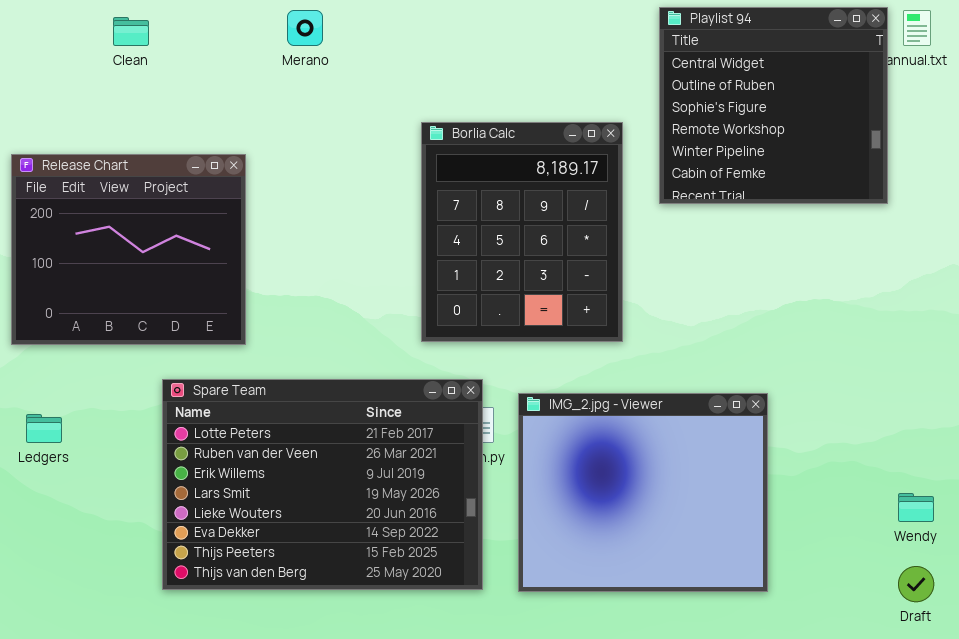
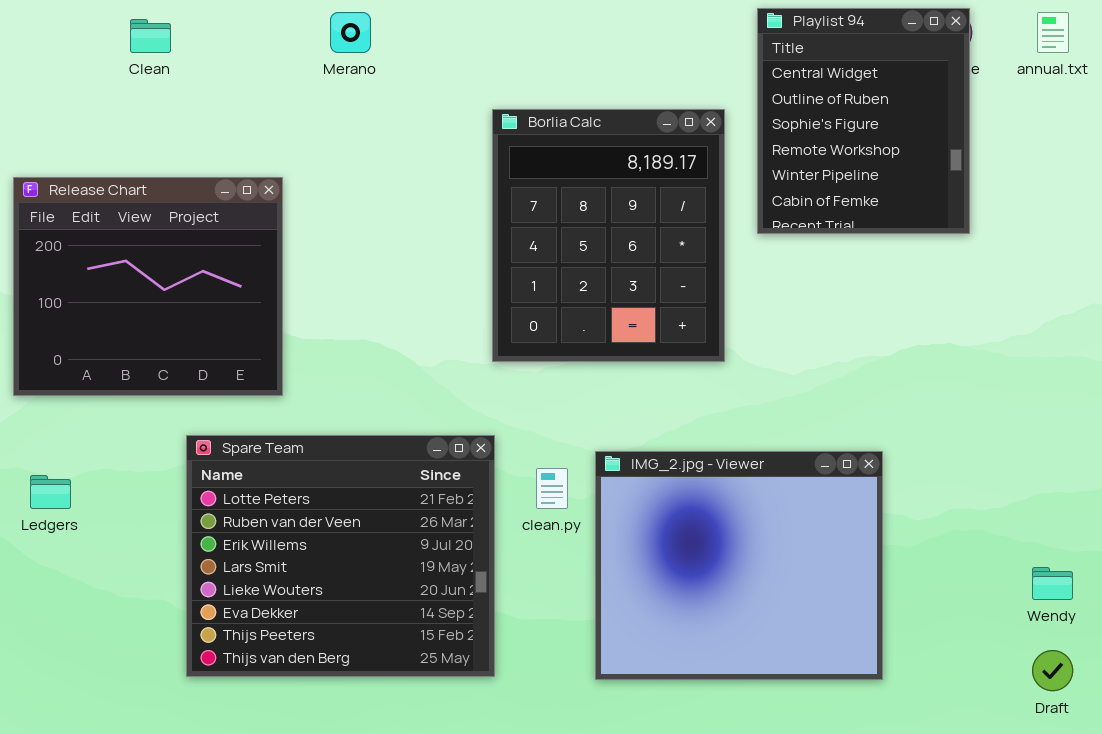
Playlist 94: [659,7,888,204] -> [757,8,970,234], resized
Borlia Calc: [421,122,623,342] -> [492,109,725,362], moved
Spare Team: [162,379,483,590] -> [186,435,495,677], resized

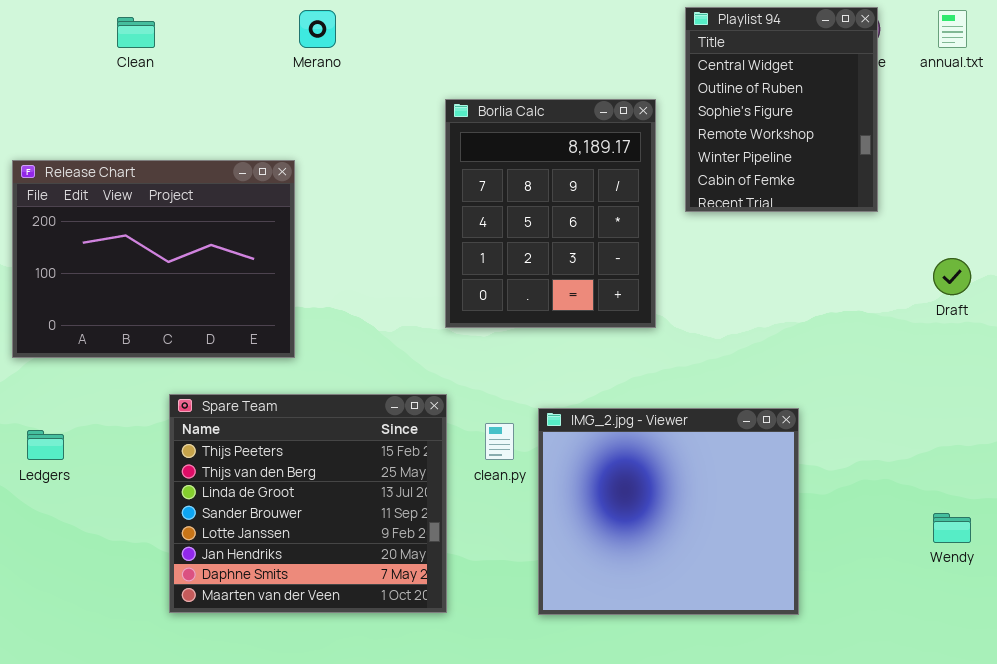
Release Chart: [13,177,283,396] -> [12,160,295,358], resized
Spare Team: [186,435,495,677] -> [169,394,447,613], scrolled down 6 rows
Draft: [1032,650,1073,691] -> [933,258,971,295], moved

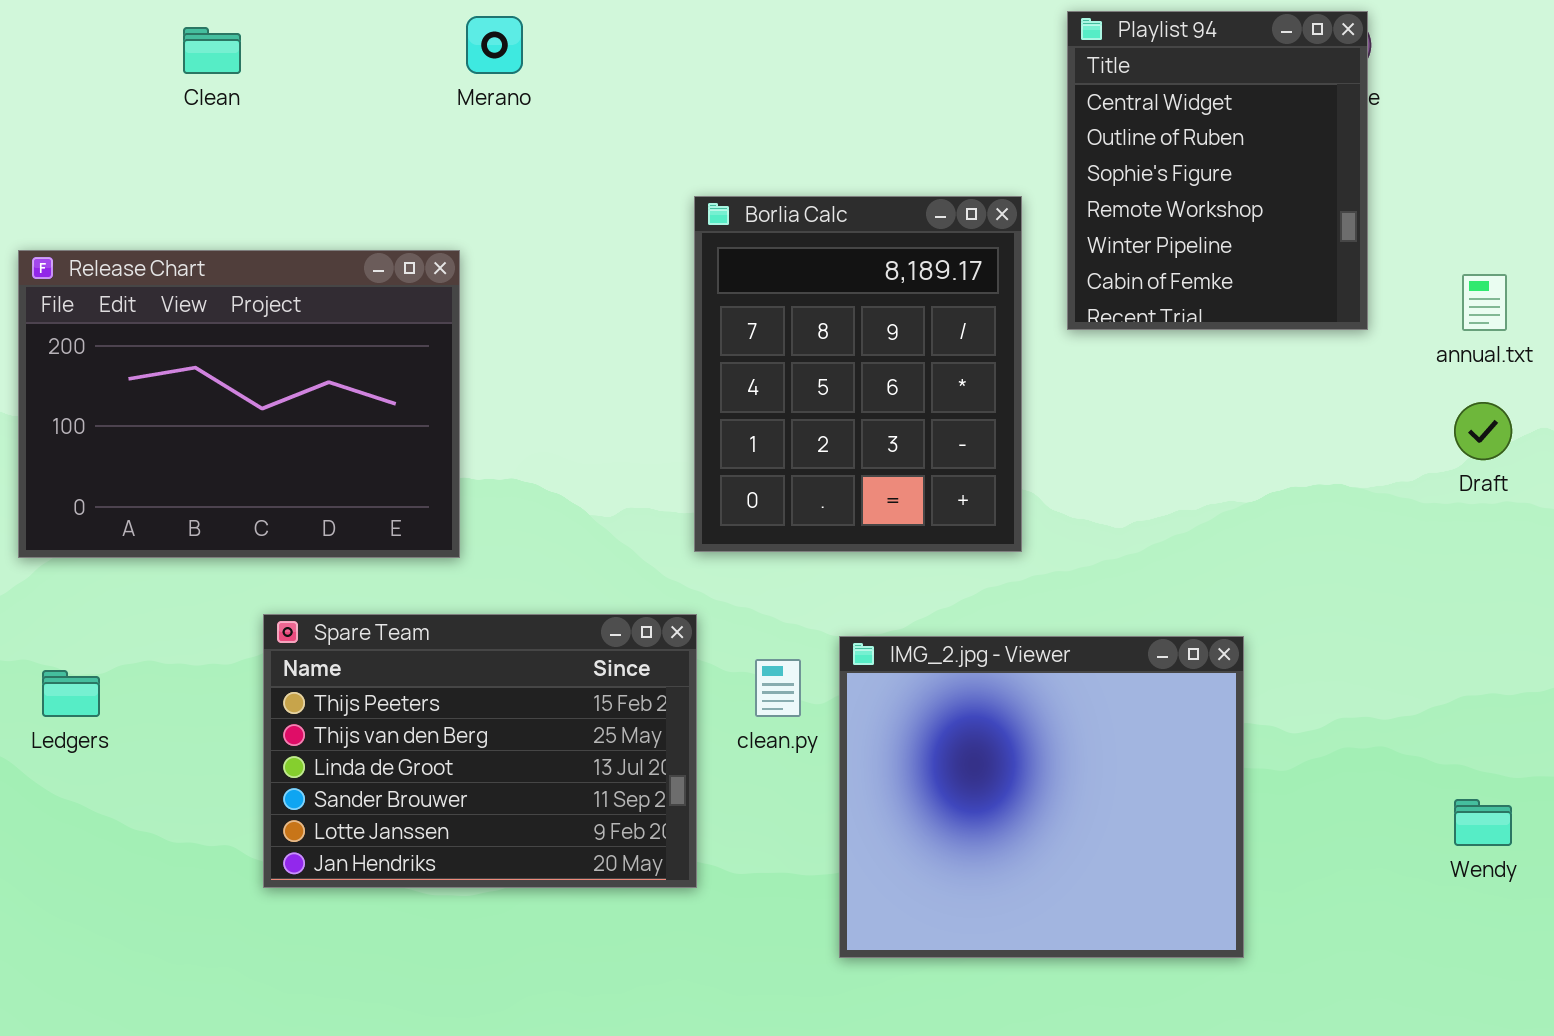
annual.txt: [938,10,967,48] -> [1462,274,1507,331], moved
Borlia Calc: [445,99,656,328] -> [694,196,1022,552], moved
Spare Team: [169,394,447,613] -> [263,614,697,888], resized

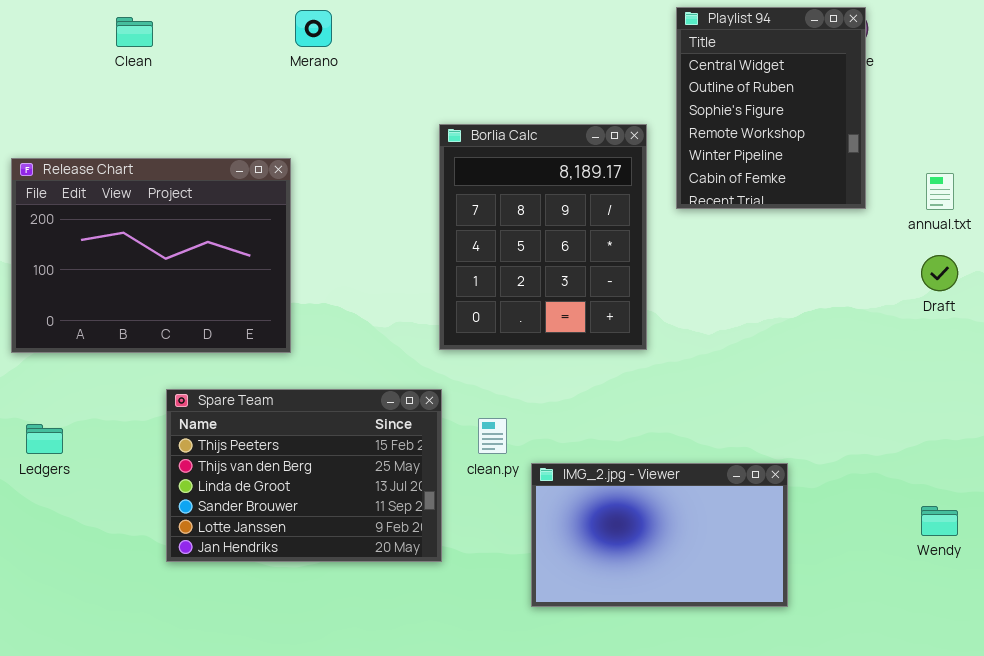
IMG_2.jpg - Viewer: [839,636,1244,958] -> [531,463,788,607], resized

